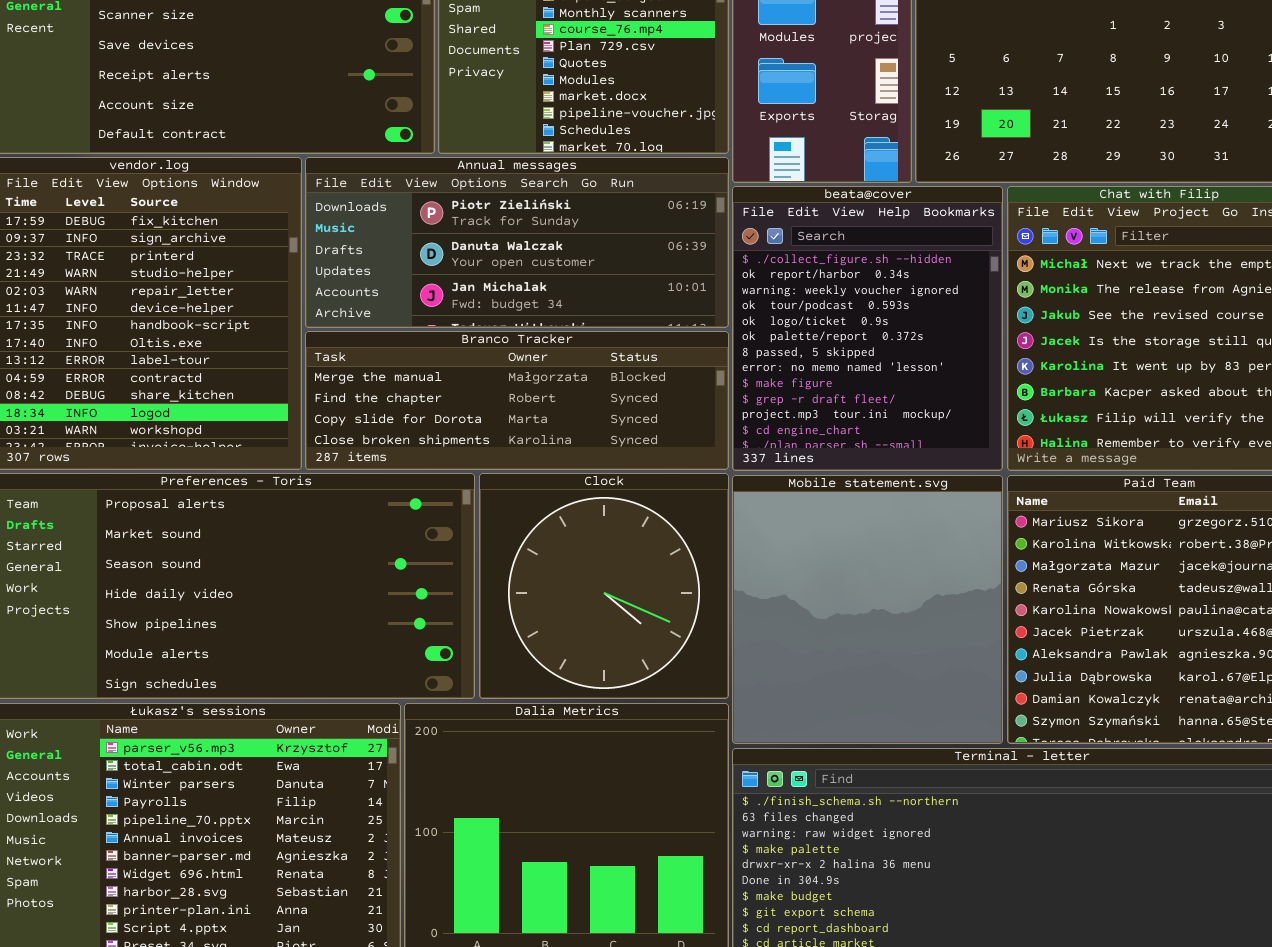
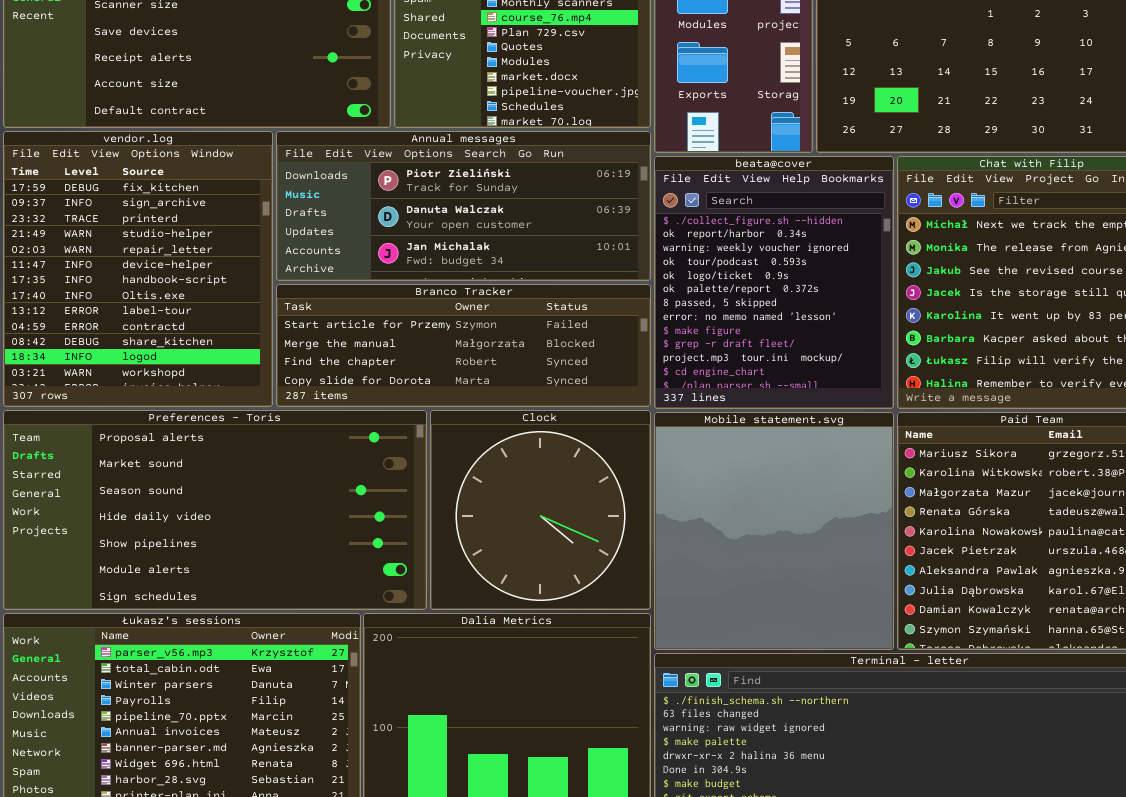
Branco Tracker: [305,331,729,470] -> [276,284,651,407], scrolled up 1 row

